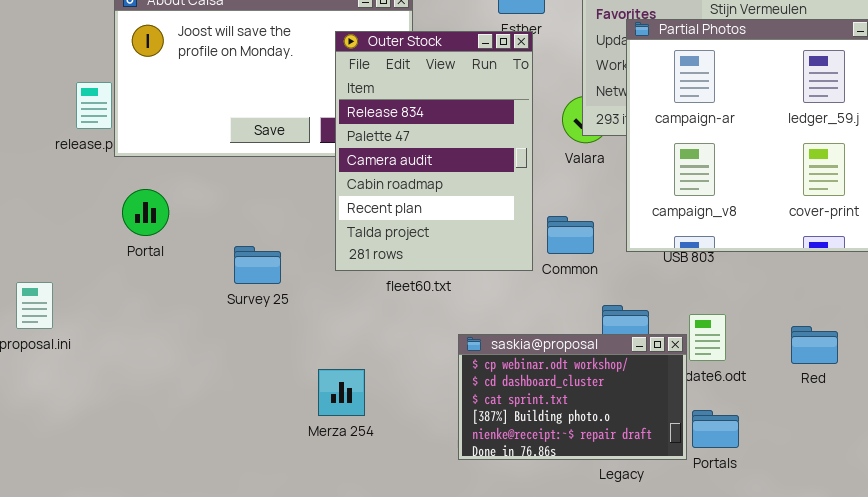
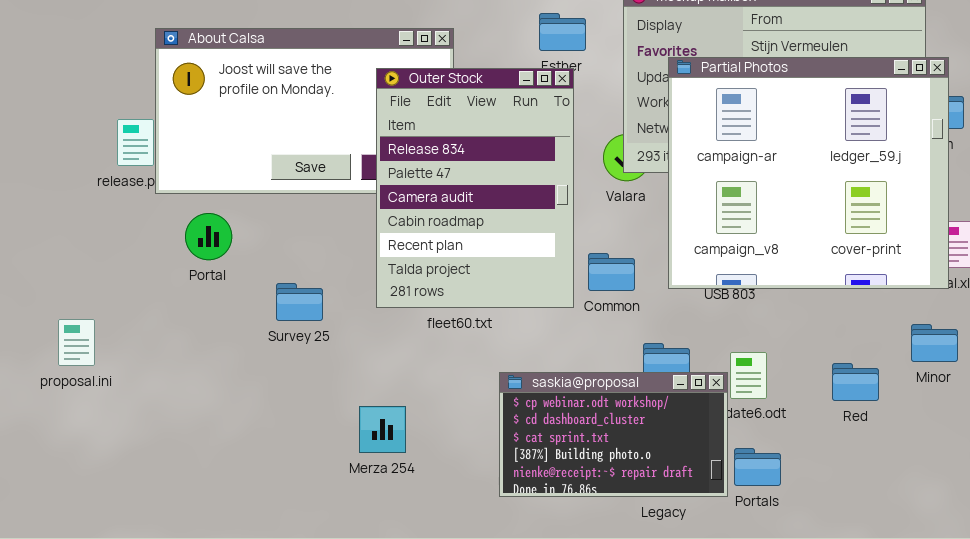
Portal: [122,189,169,236] -> [185,213,232,260], moved

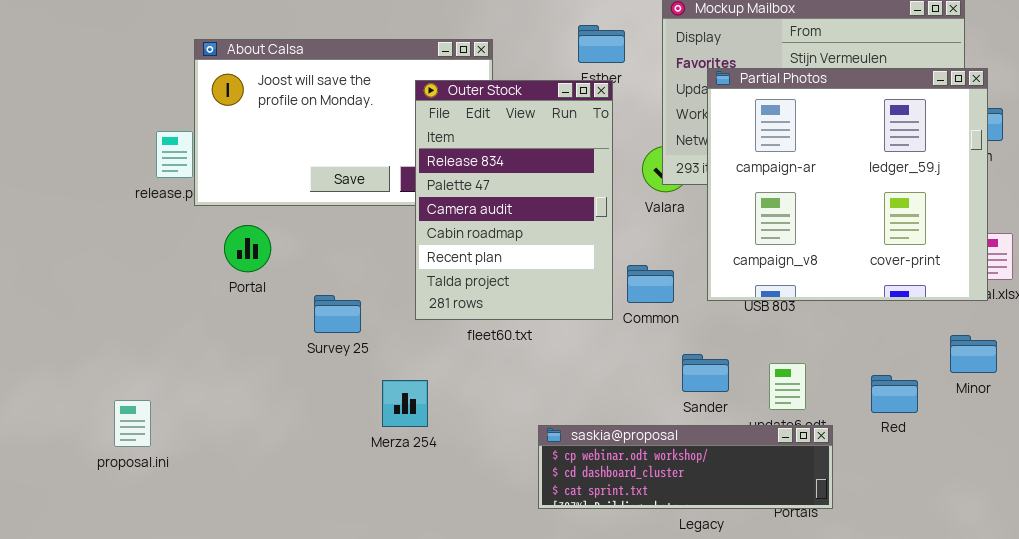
proposal.ini: [58,319,95,366] -> [114,400,151,447], moved
saskia@proposal: [499,372,728,497] -> [538,425,833,509], resized
Merza 254: [359,406,406,453] -> [382,380,428,427], moved

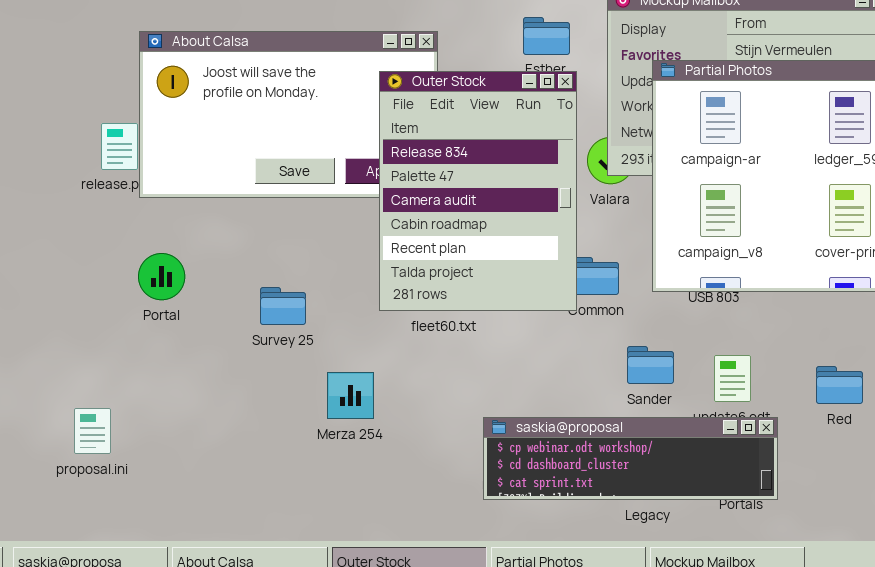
Outer Stock: [415,80,613,320] -> [379,71,577,311], moved
Portal: [224,225,271,272] -> [138,253,185,300], moved
proposal.ini: [114,400,151,447] -> [74,408,111,454], moved

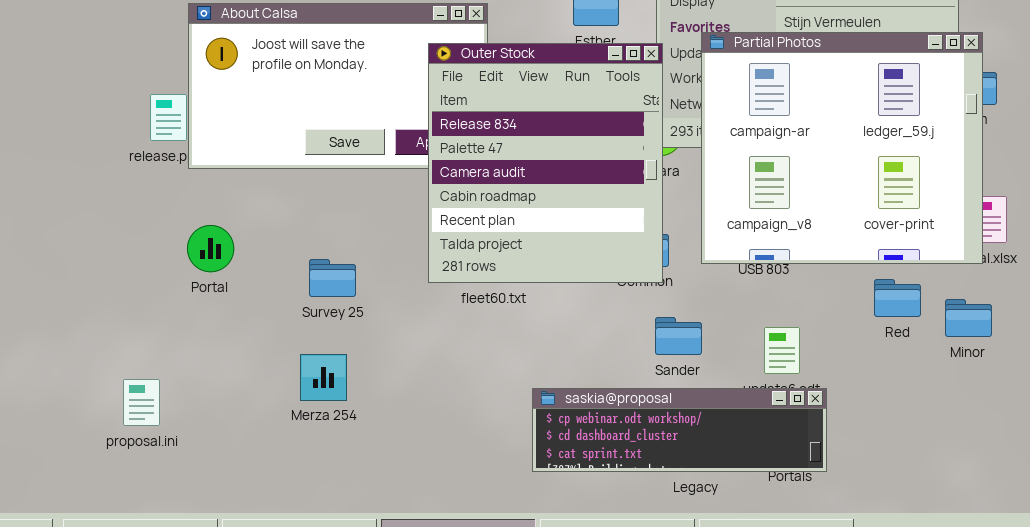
Outer Stock: [379,71,577,311] -> [428,43,663,283], resized
Sander: [627,346,674,384] -> [655,317,702,355], moved
Red: [816,366,863,404] -> [874,279,921,317], moved
Merza 254: [327,372,374,419] -> [300,354,347,401], moved

